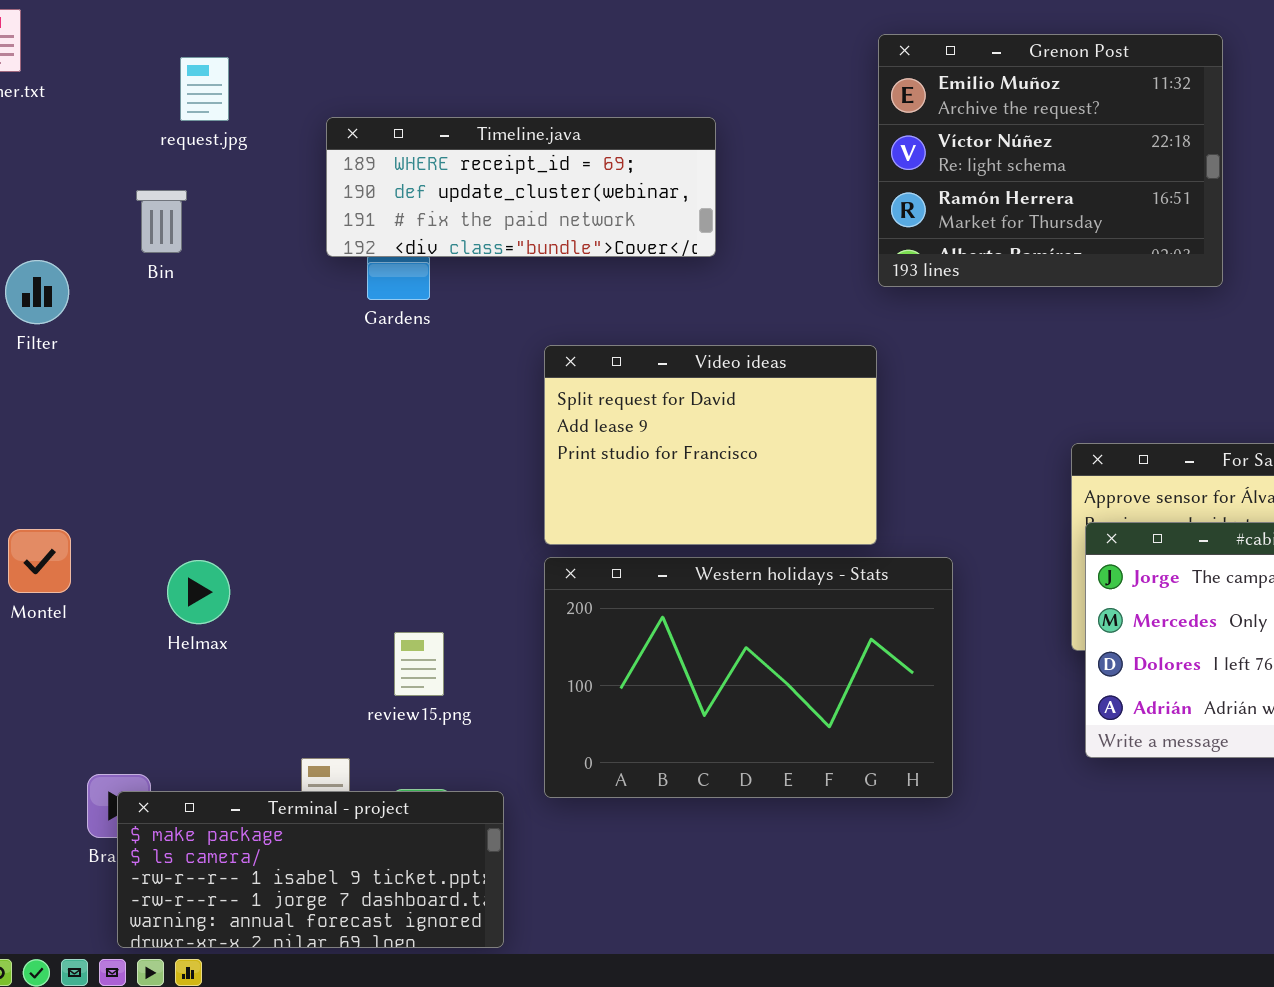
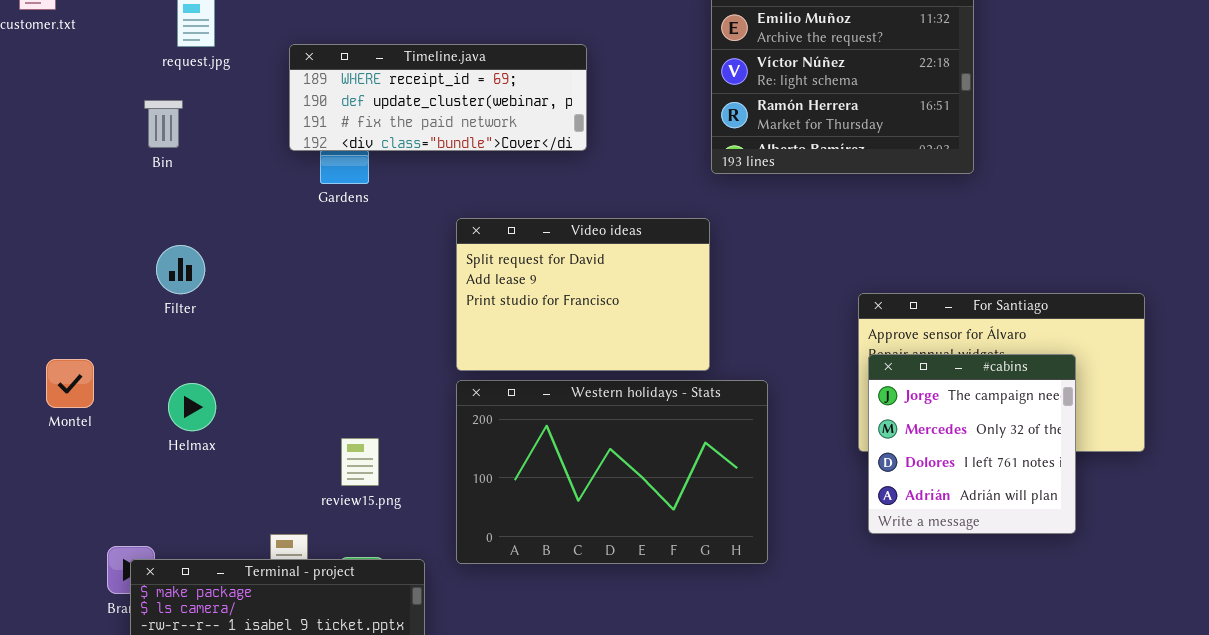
Filter: [5,260,69,324] -> [156,245,205,294], moved

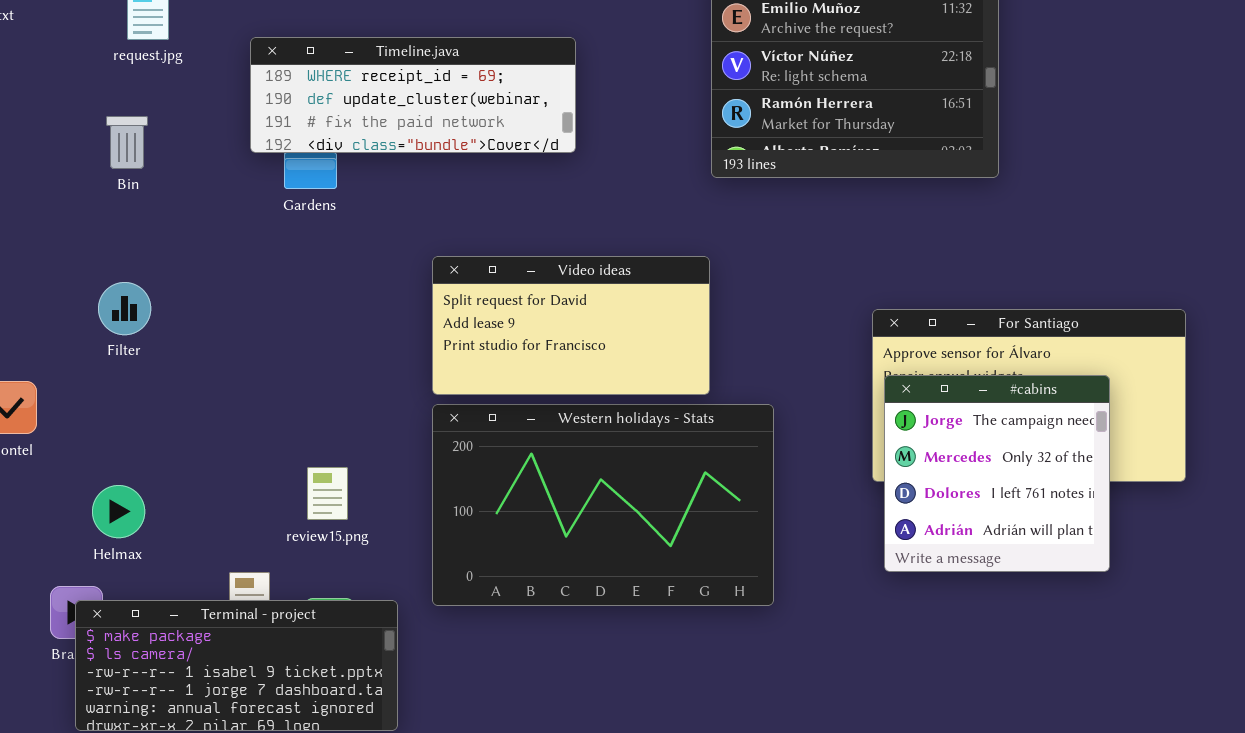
Bin: [144,100,183,148] -> [106,116,148,169], moved
Video ideas: [456,218,710,371] -> [432,256,710,395], resized
Filter: [156,245,205,294] -> [98,282,151,335], moved
Helmax: [168,383,216,431] -> [92,485,145,538], moved

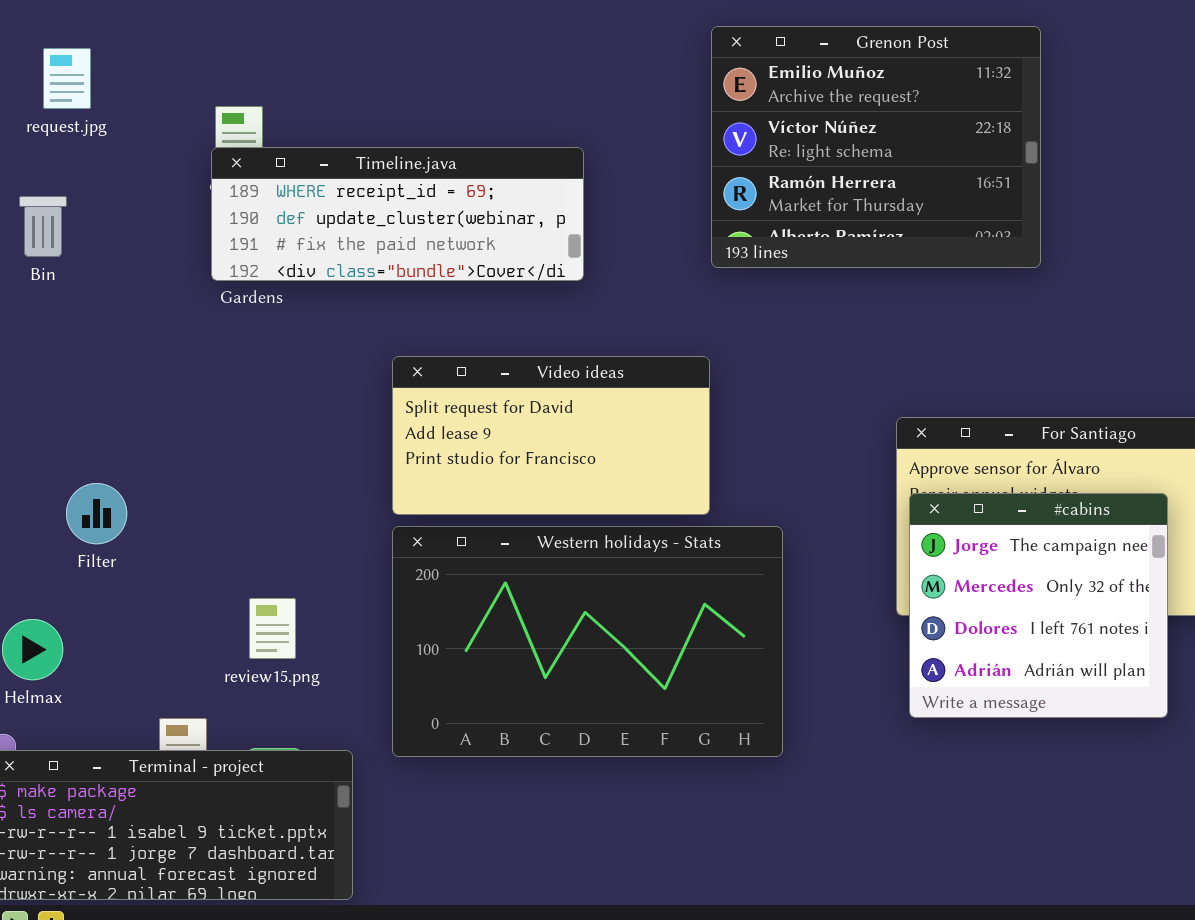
Timeline.java: [250,37,576,153] -> [211,147,584,281], moved
Filter: [98,282,151,335] -> [66,483,127,544], moved

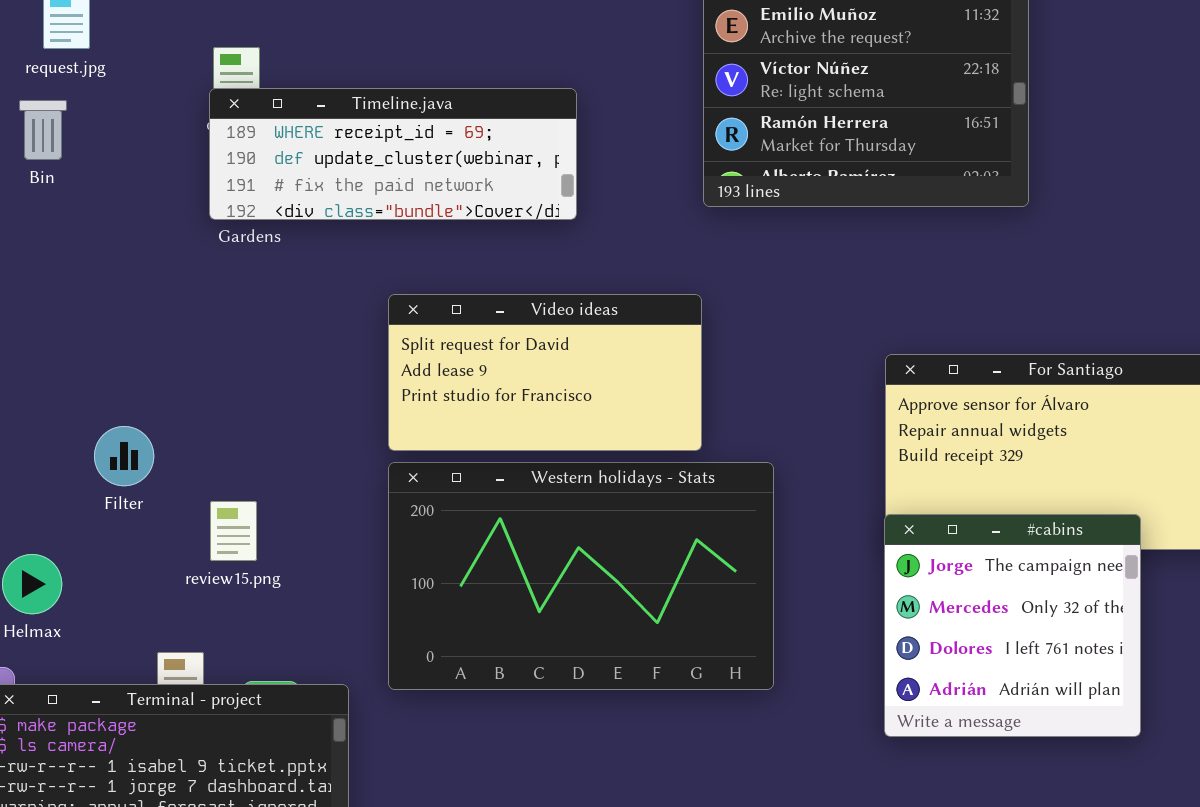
Bin: [19,196,67,257] -> [19,100,67,160], moved
Filter: [66,483,127,544] -> [94,426,154,486], moved
#cabins: [909,493,1168,718] -> [884,514,1141,737], moved
review15.png: [249,598,296,659] -> [210,501,257,561], moved

